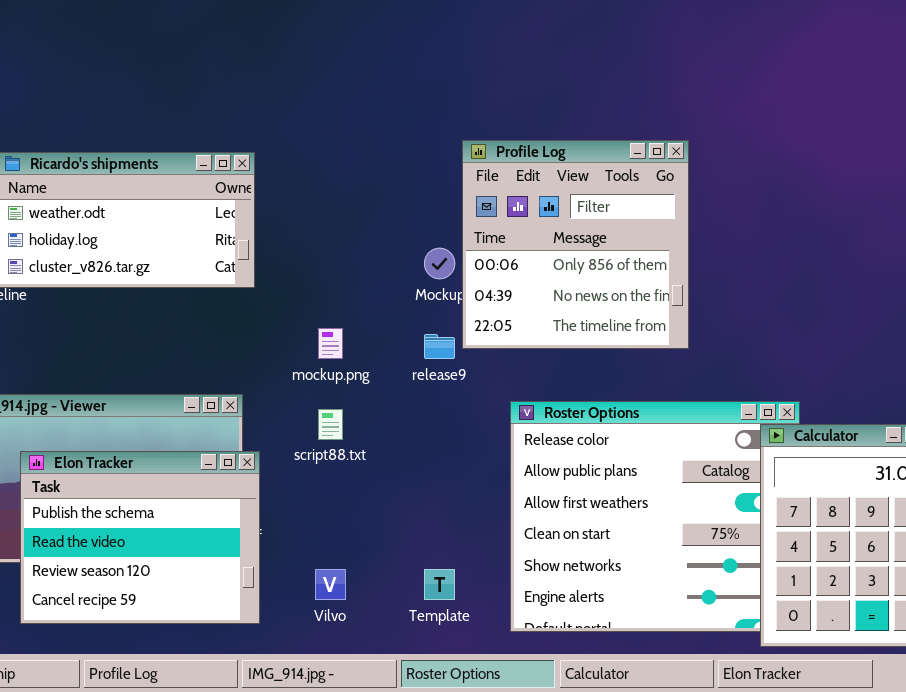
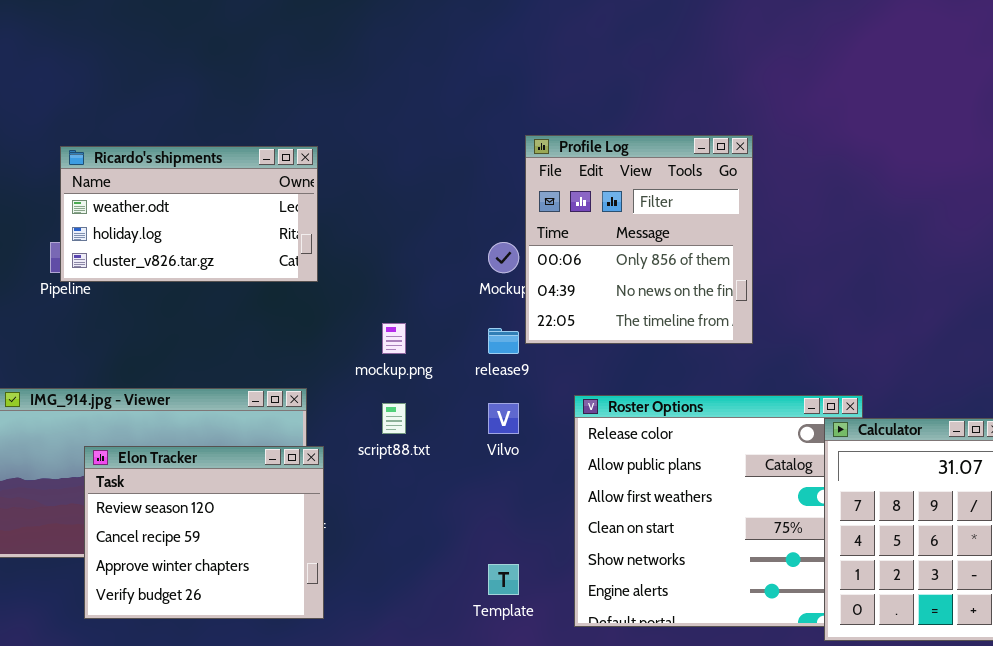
Elon Tracker: [20,451,260,624] -> [84,446,324,619], scrolled down 2 rows
Vilvo: [315,569,346,600] -> [488,403,519,434], moved

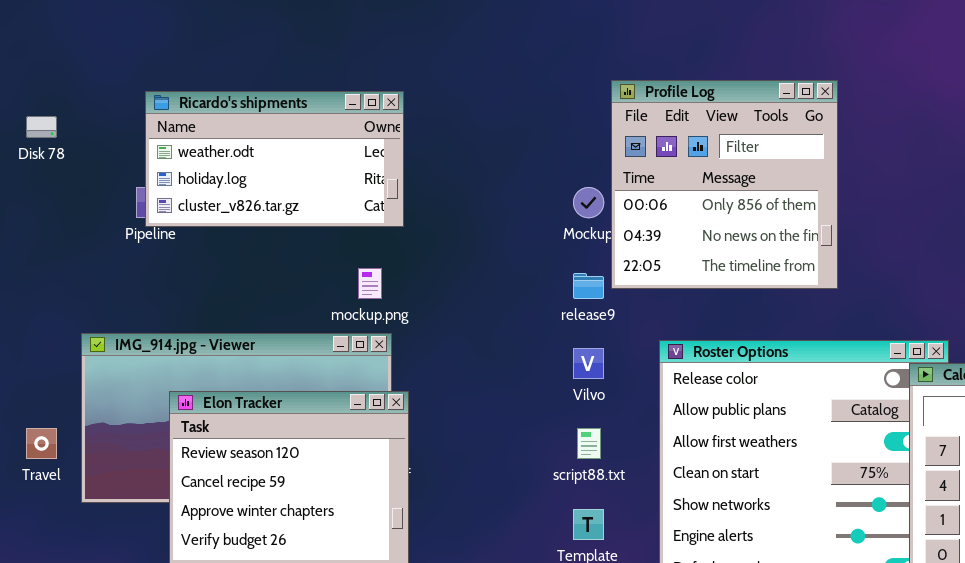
mockup.png: [382,323,406,354] -> [358,268,382,299], moved
script88.txt: [382,403,406,434] -> [577,428,601,459], moved

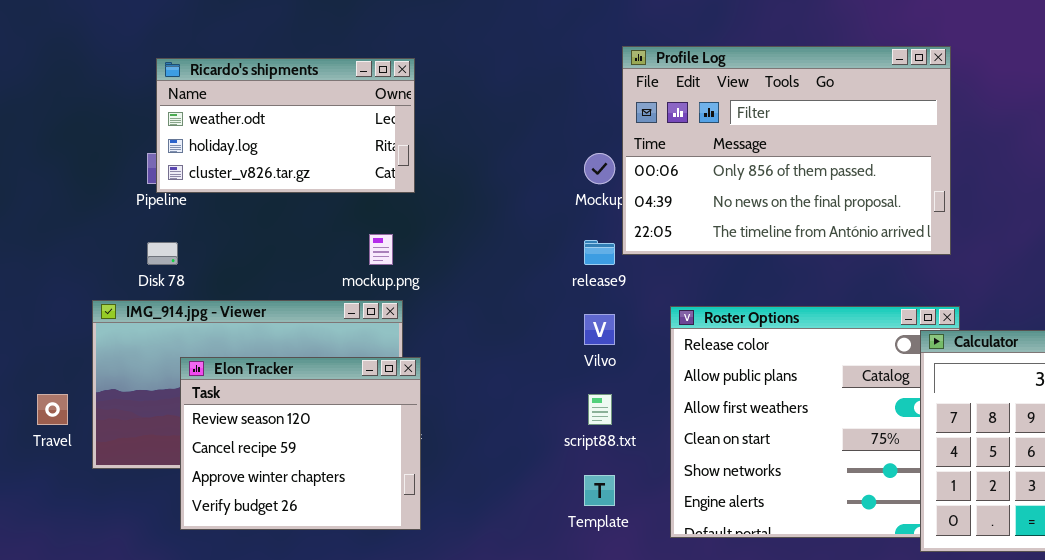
Profile Log: [611,80,838,289] -> [622,46,951,255], resized
Disk 78: [26,116,57,138] -> [147,242,178,265], moved

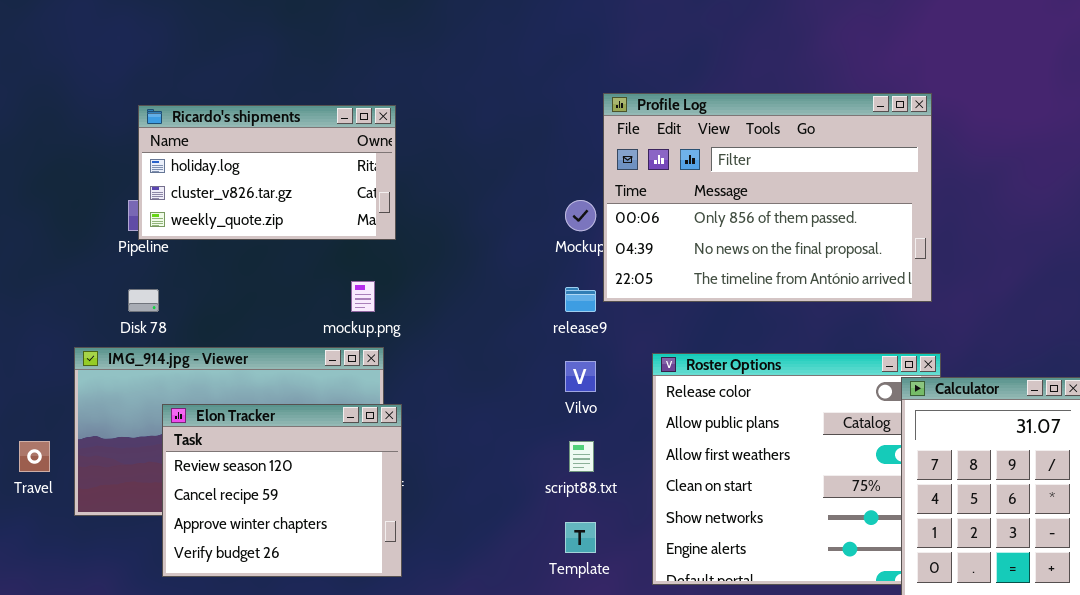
Ricardo's shipments: [156,58,415,193] -> [138,105,396,240], scrolled down 1 row

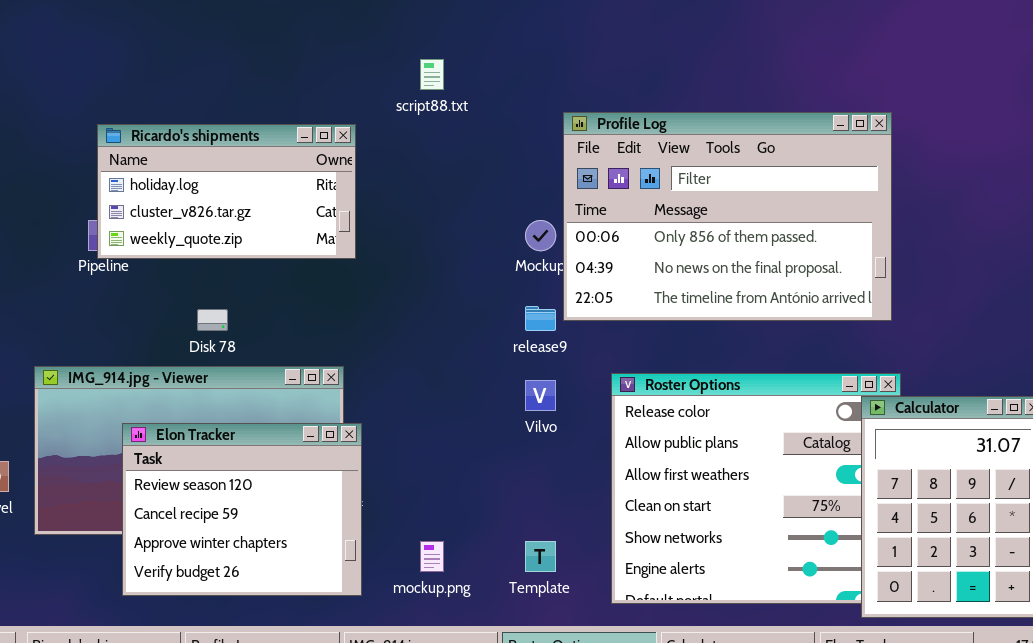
mockup.png: [351,281,375,312] -> [420,541,444,572], moved
Disk 78: [128,289,159,312] -> [197,309,228,331], moved
script88.txt: [569,441,594,472] -> [420,59,444,90], moved

